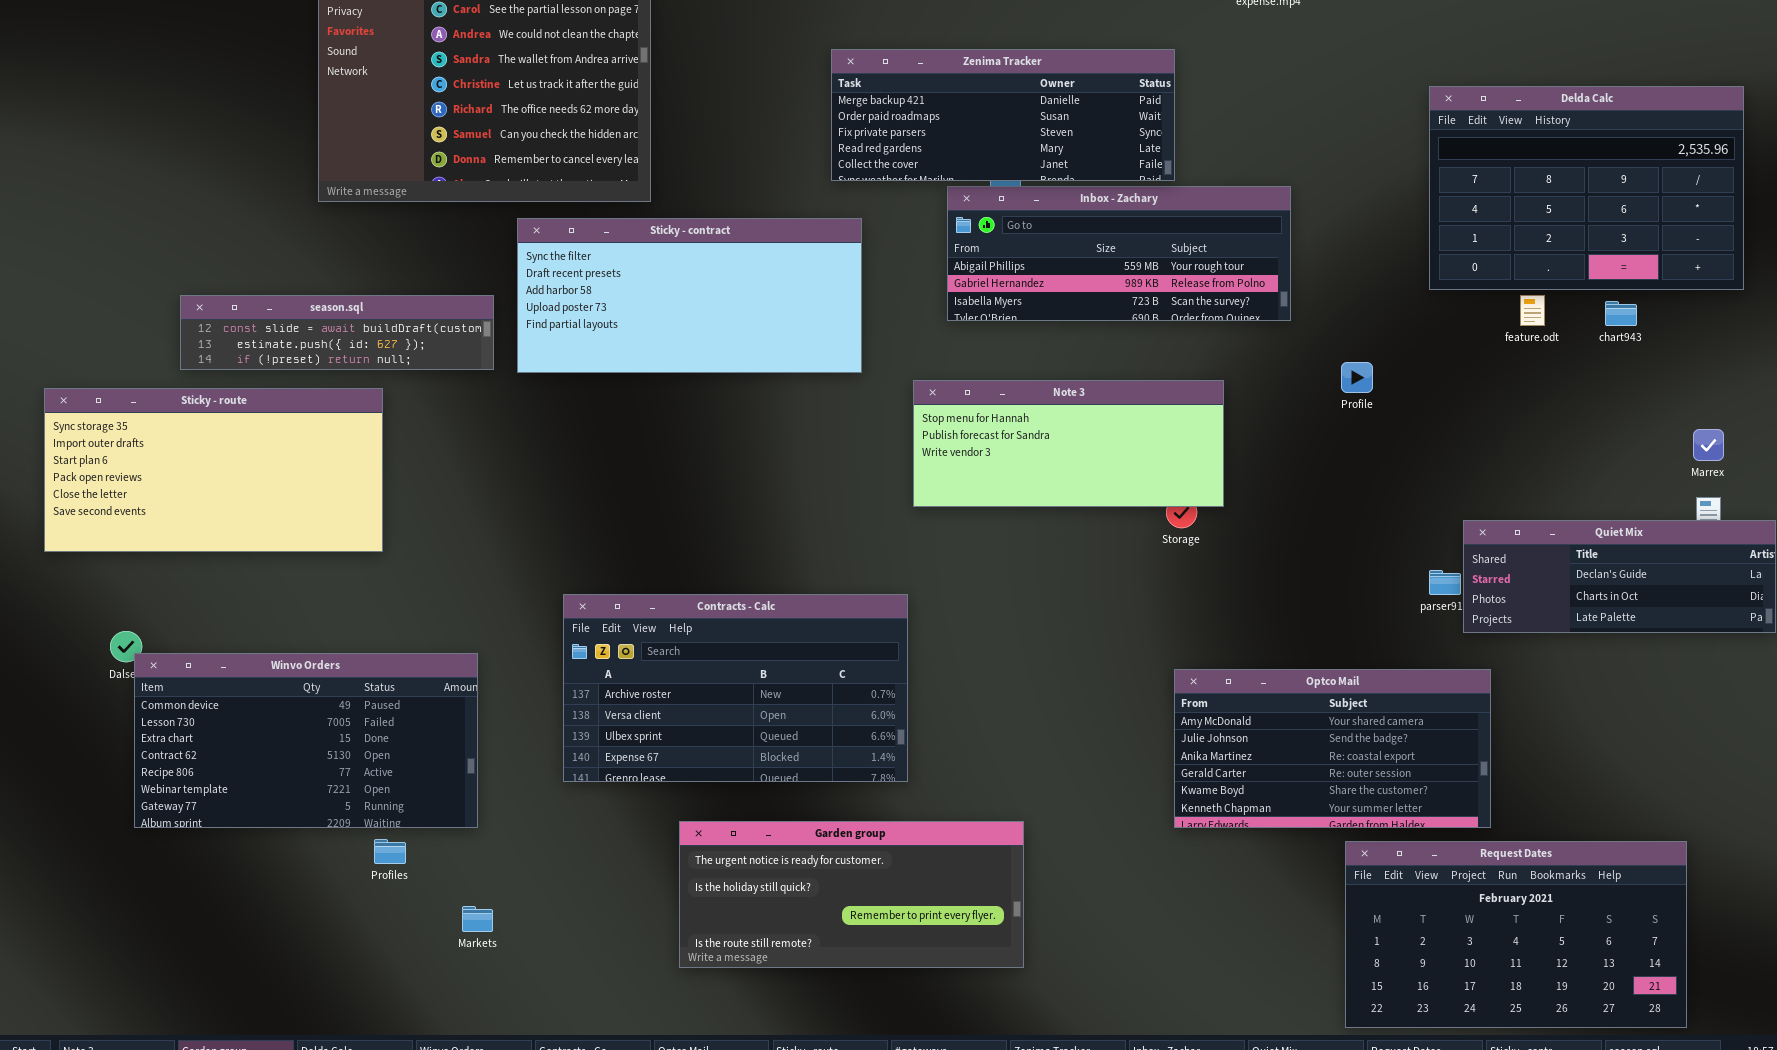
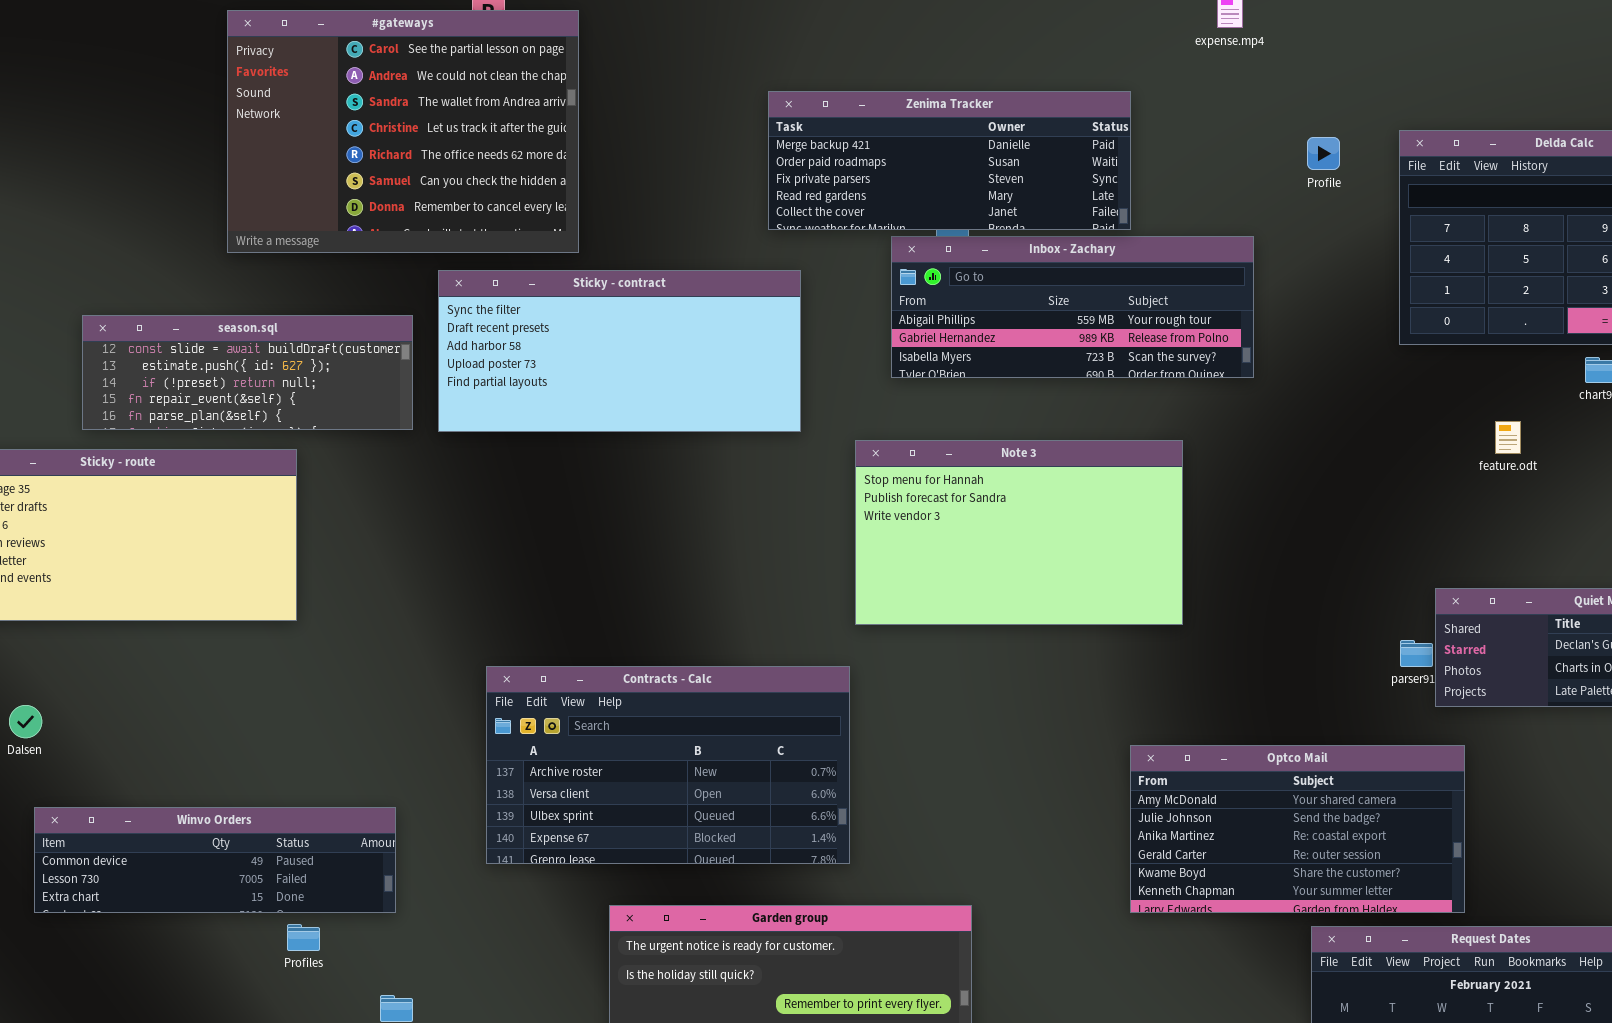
feature.odt: [1520,295,1545,326] -> [1495,421,1521,454], moved
season.sql: [180,295,494,370] -> [82,315,413,430], resized
Profile: [1341,362,1373,393] -> [1307,137,1340,170], moved
Note 3: [913,380,1224,507] -> [855,440,1183,625], resized
Winvo Orders: [134,653,478,828] -> [34,807,396,913], resized

